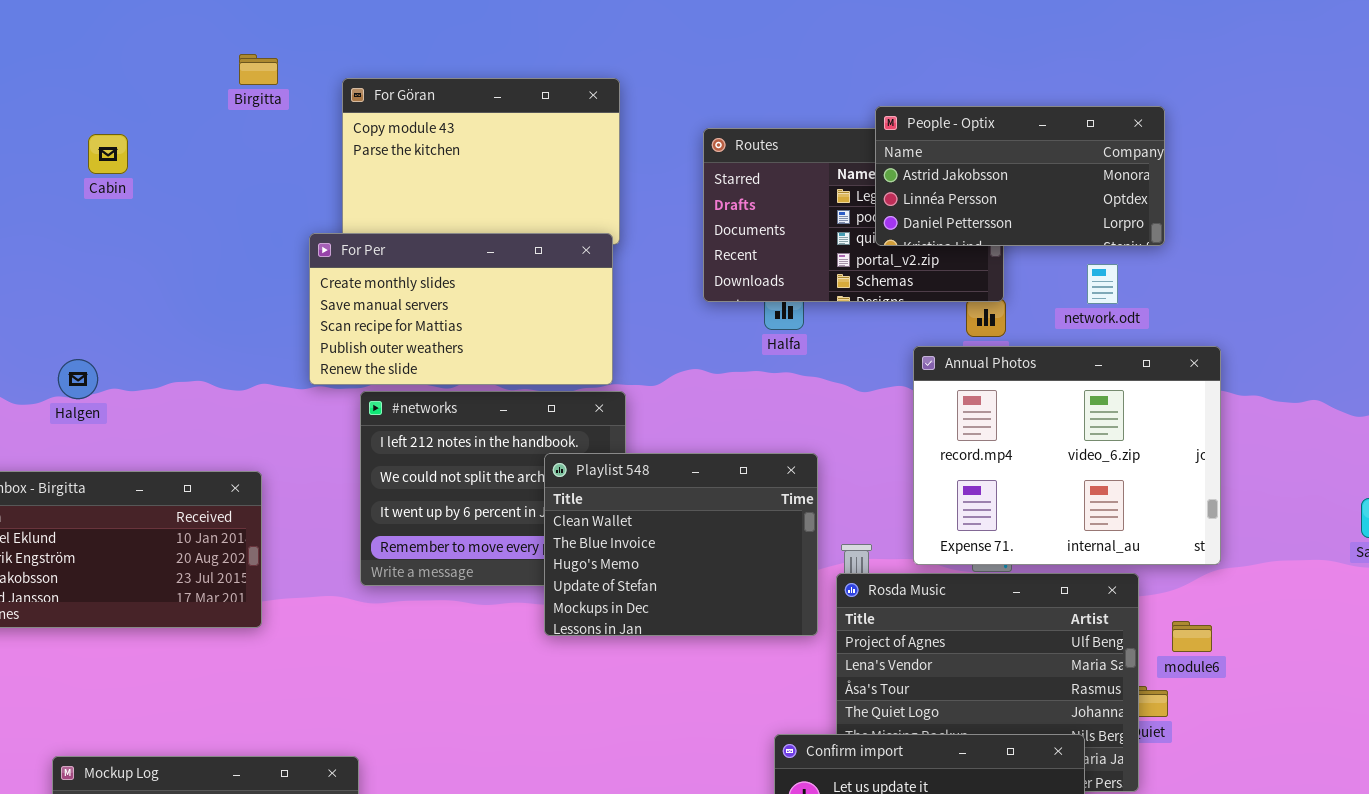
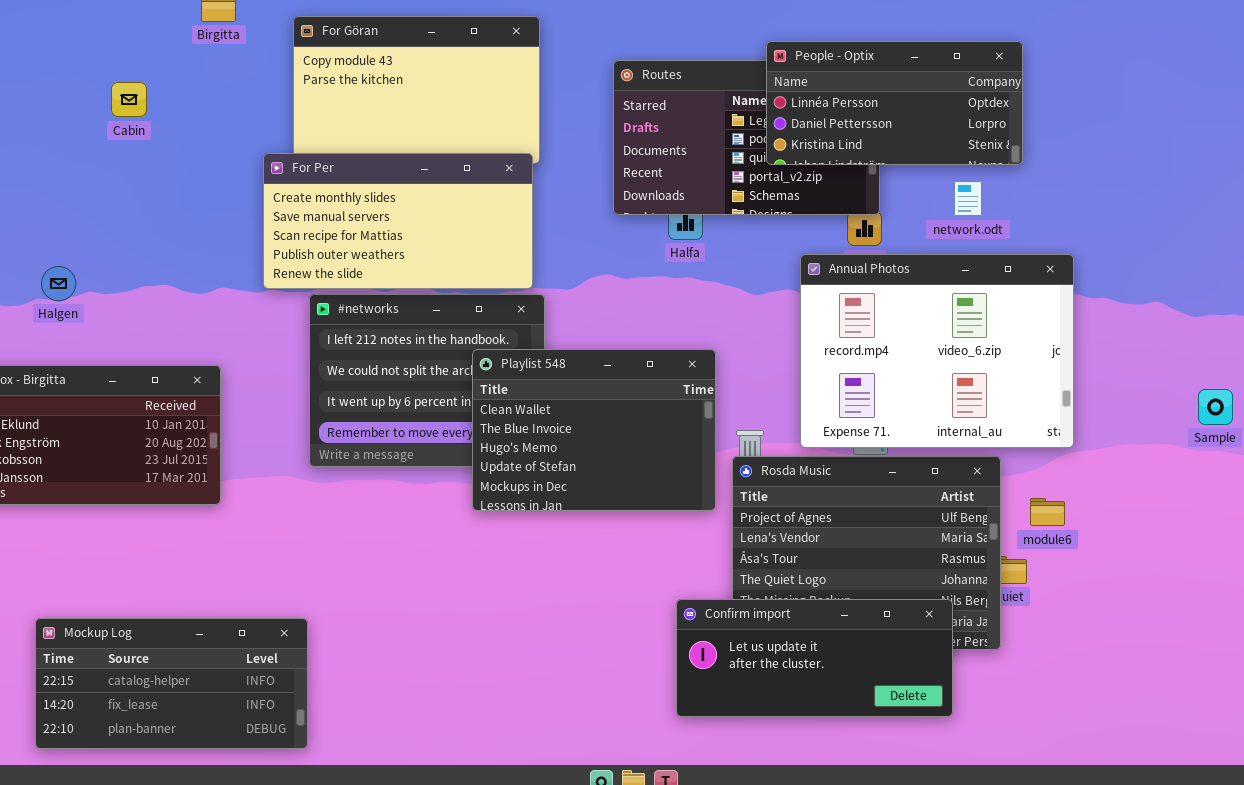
People - Optix: [875,106,1165,246] -> [766,41,1023,165], scrolled down 1 row
Cabin: [88,134,128,174] -> [111,82,147,117], moved

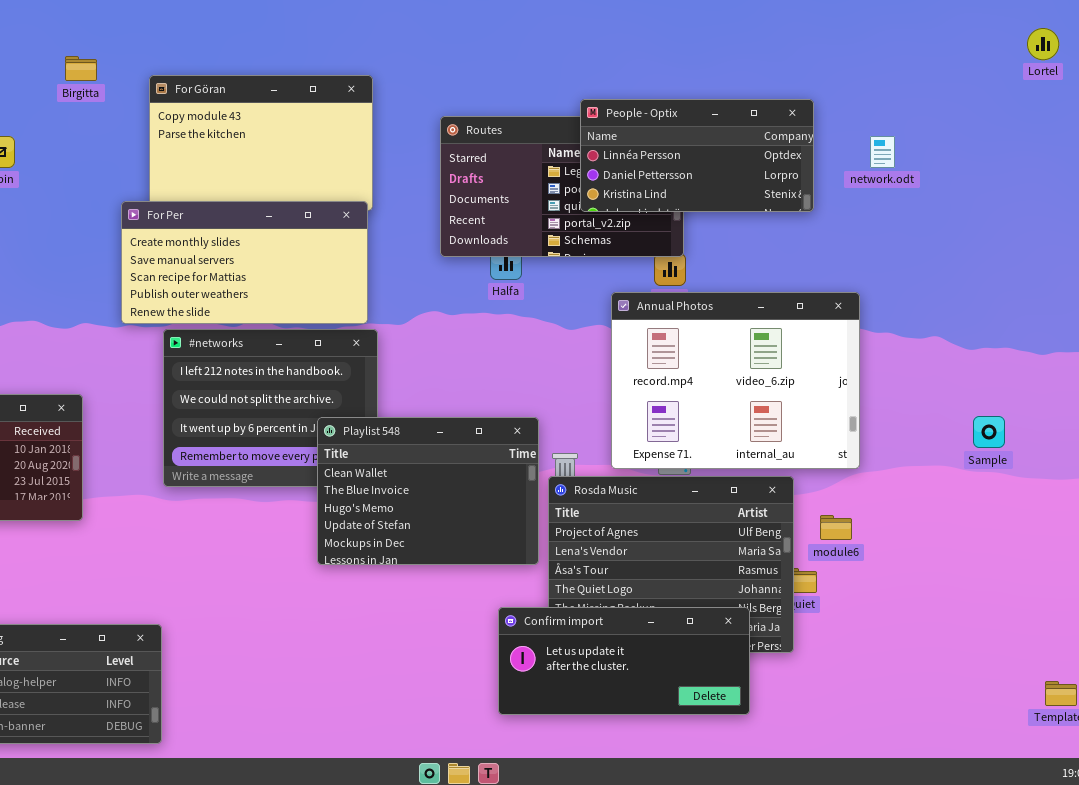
network.odt: [954,181,982,216] -> [870,136,895,168], moved
Playlist 548: [472,349,716,511] -> [317,417,539,565], moved

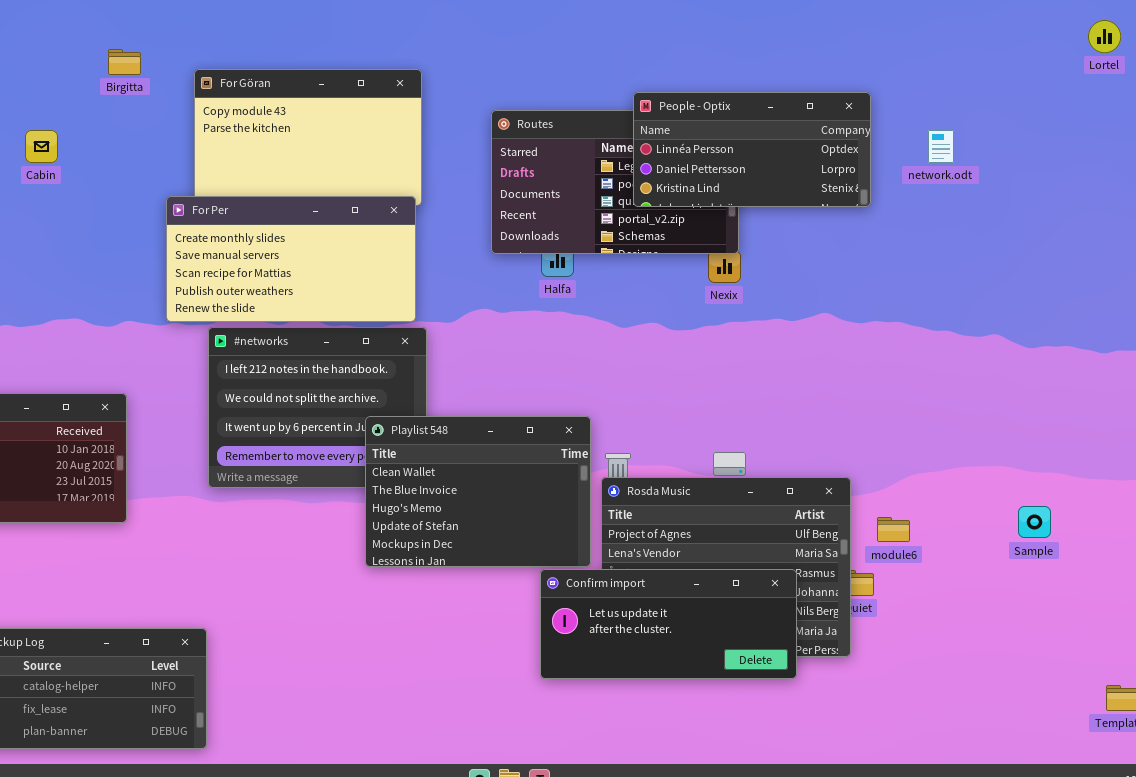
Annual Photos: [611,292,860,469] -> none, closed
Sample: [973,416,1005,448] -> [1018,506,1051,538], moved
Confirm import: [498,607,750,715] -> [540,569,797,679], moved

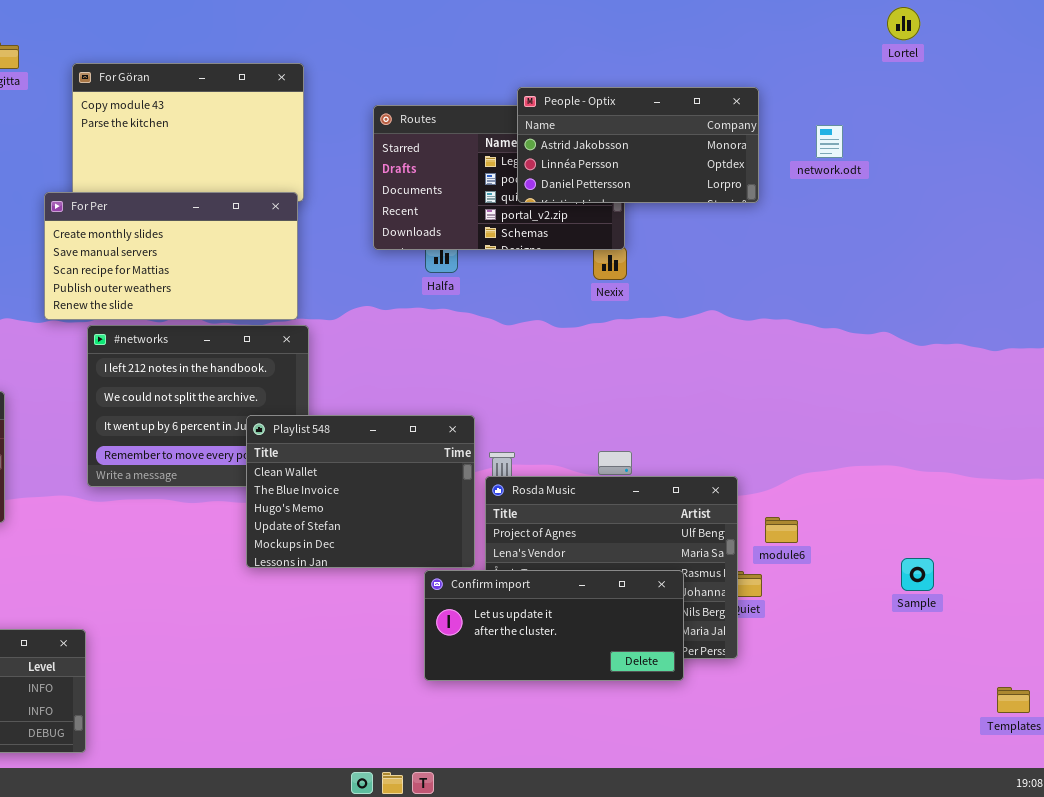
Lortel: [1088,20,1121,53] -> [887,7,920,40], moved
People - Optix: [633,92,871,207] -> [517,87,759,203], scrolled up 1 row
Sample: [1018,506,1051,538] -> [901,558,934,591], moved

